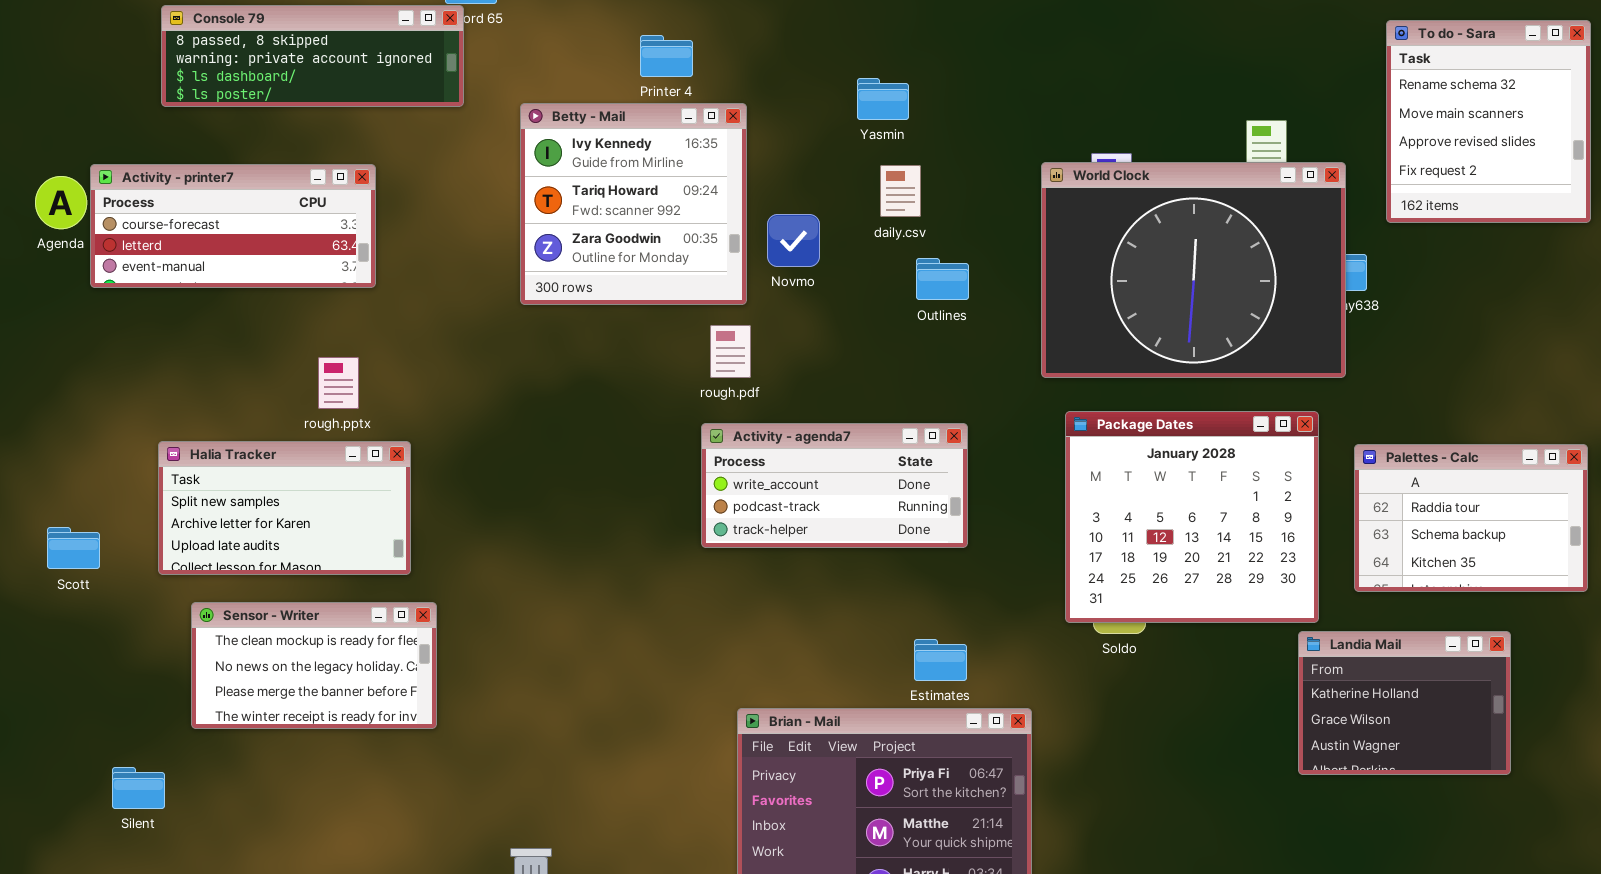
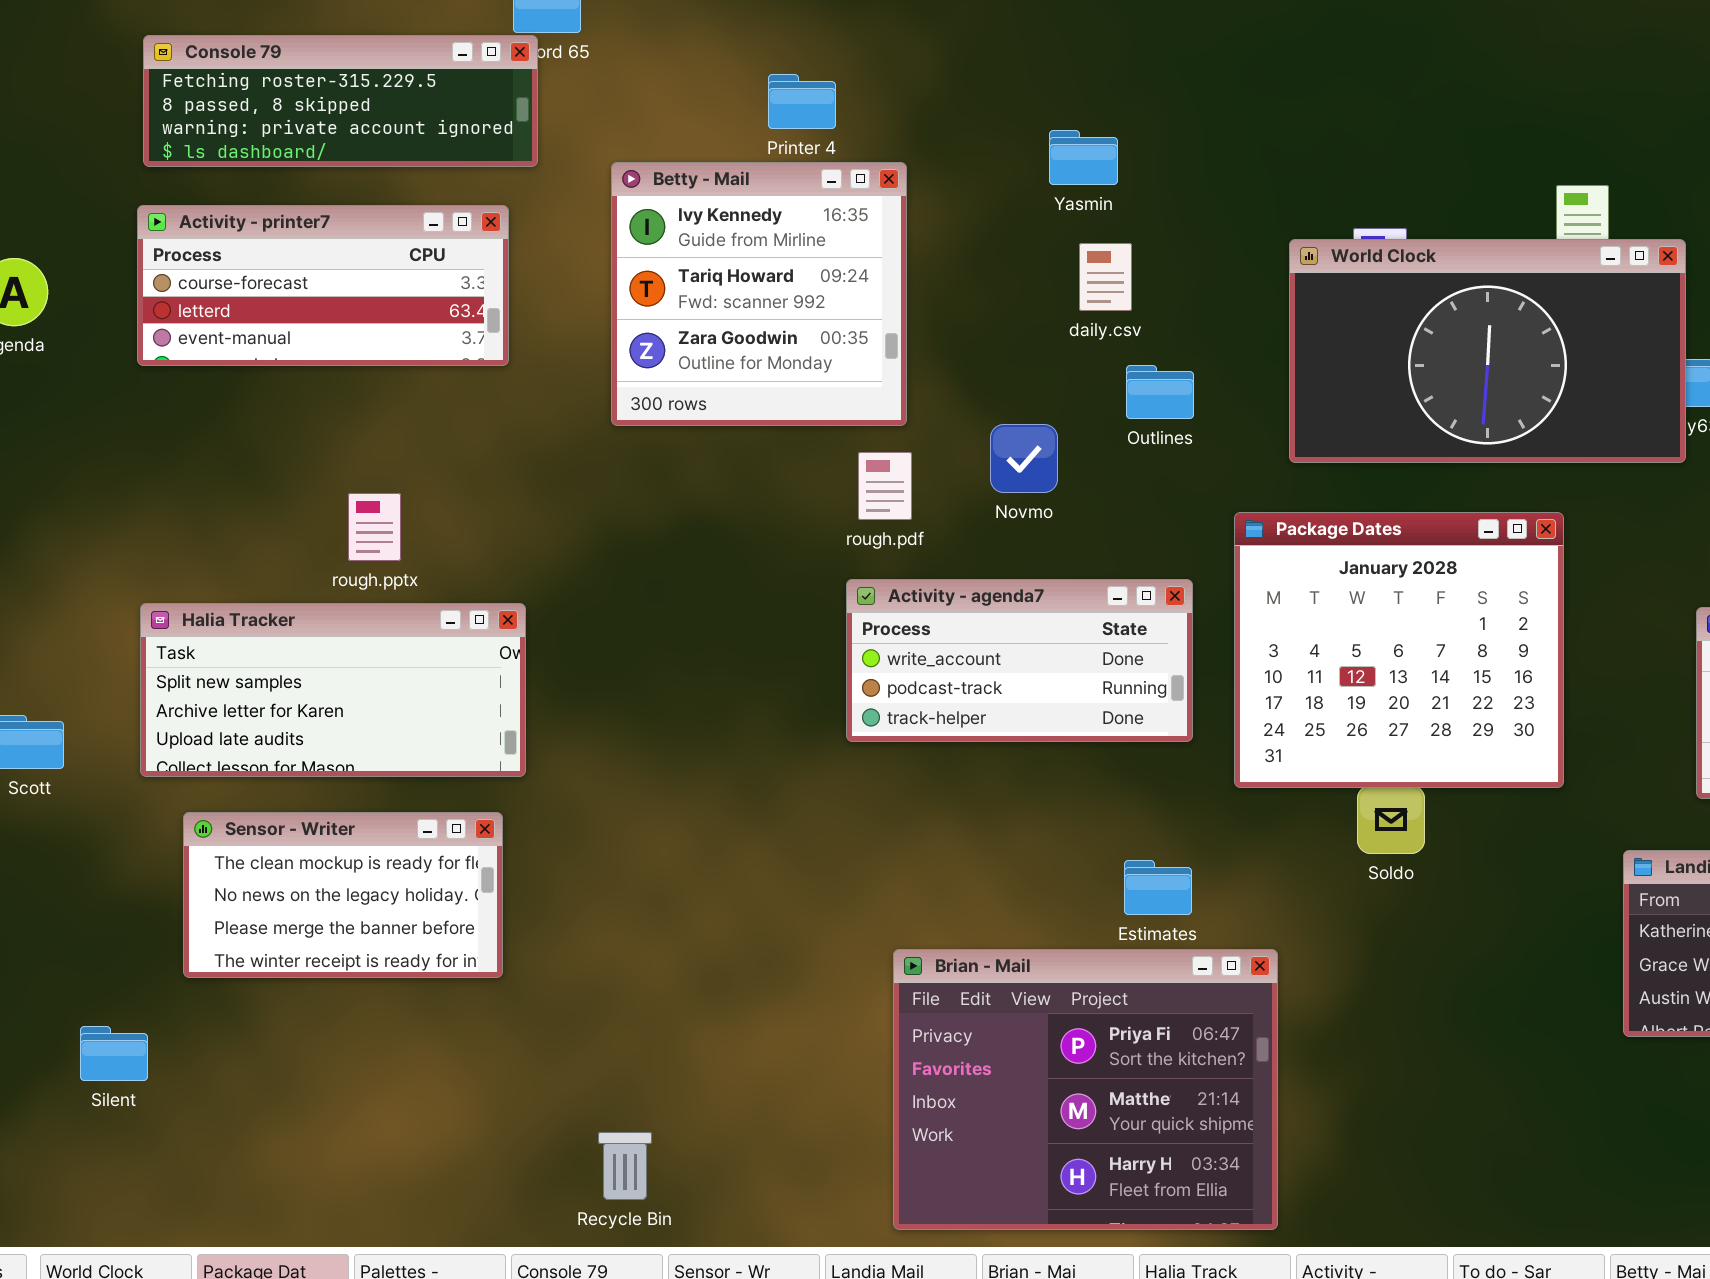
Console 79: [161,5,464,107] -> [143,35,538,167], scrolled up 1 row
World Clock: [1041,162,1346,378] -> [1289,239,1686,463], resized
Activity - printer7: [90,164,376,288] -> [137,205,509,366], moved
Novmo: [767,214,820,267] -> [990,424,1058,493], moved
Package Dates: [1065,411,1319,623] -> [1234,512,1564,788], moved
Halia Tracker: [158,441,411,575] -> [140,603,526,777], resized

